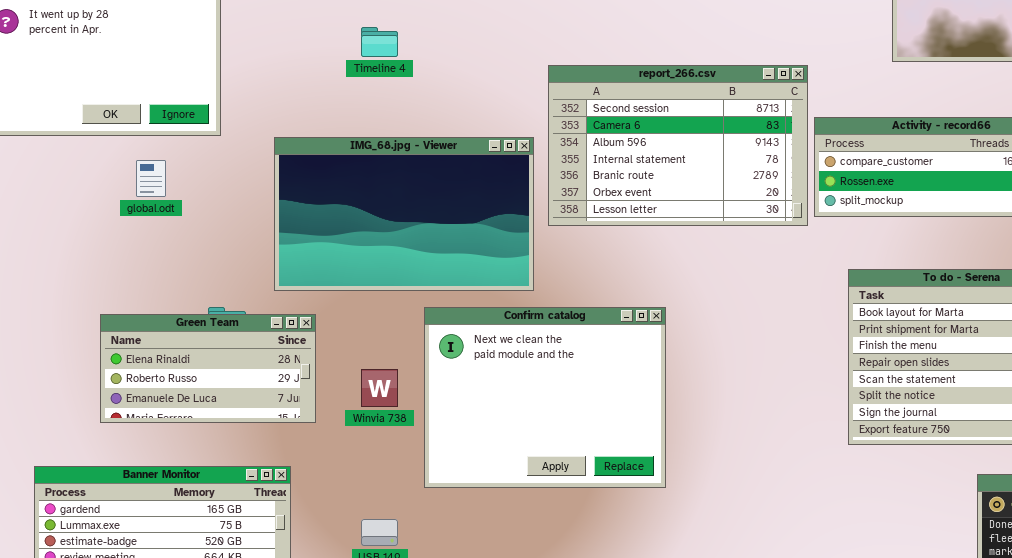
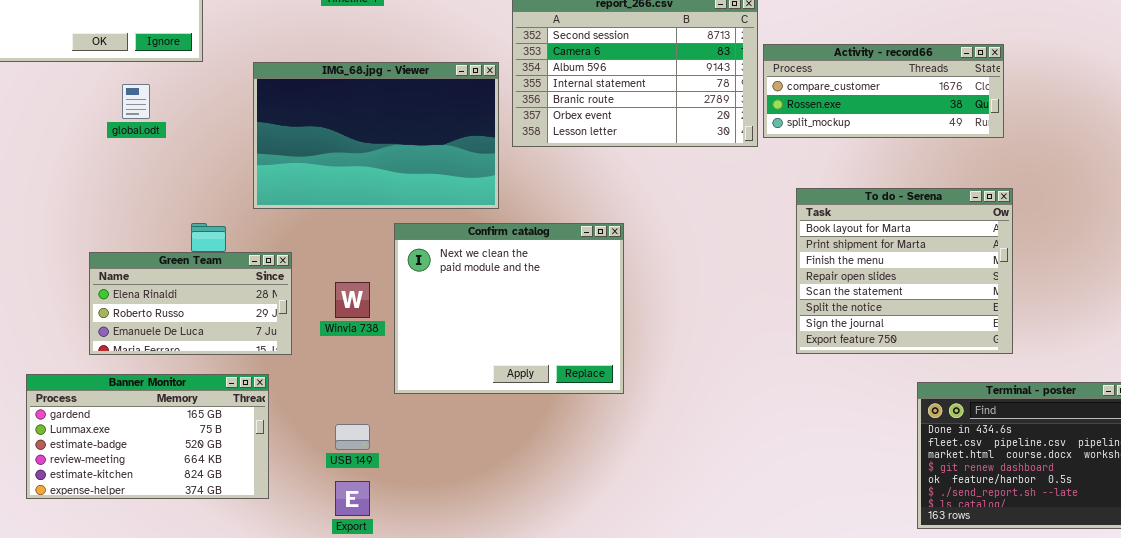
Green Team: [100,314,316,423] -> [89,252,292,355], moved

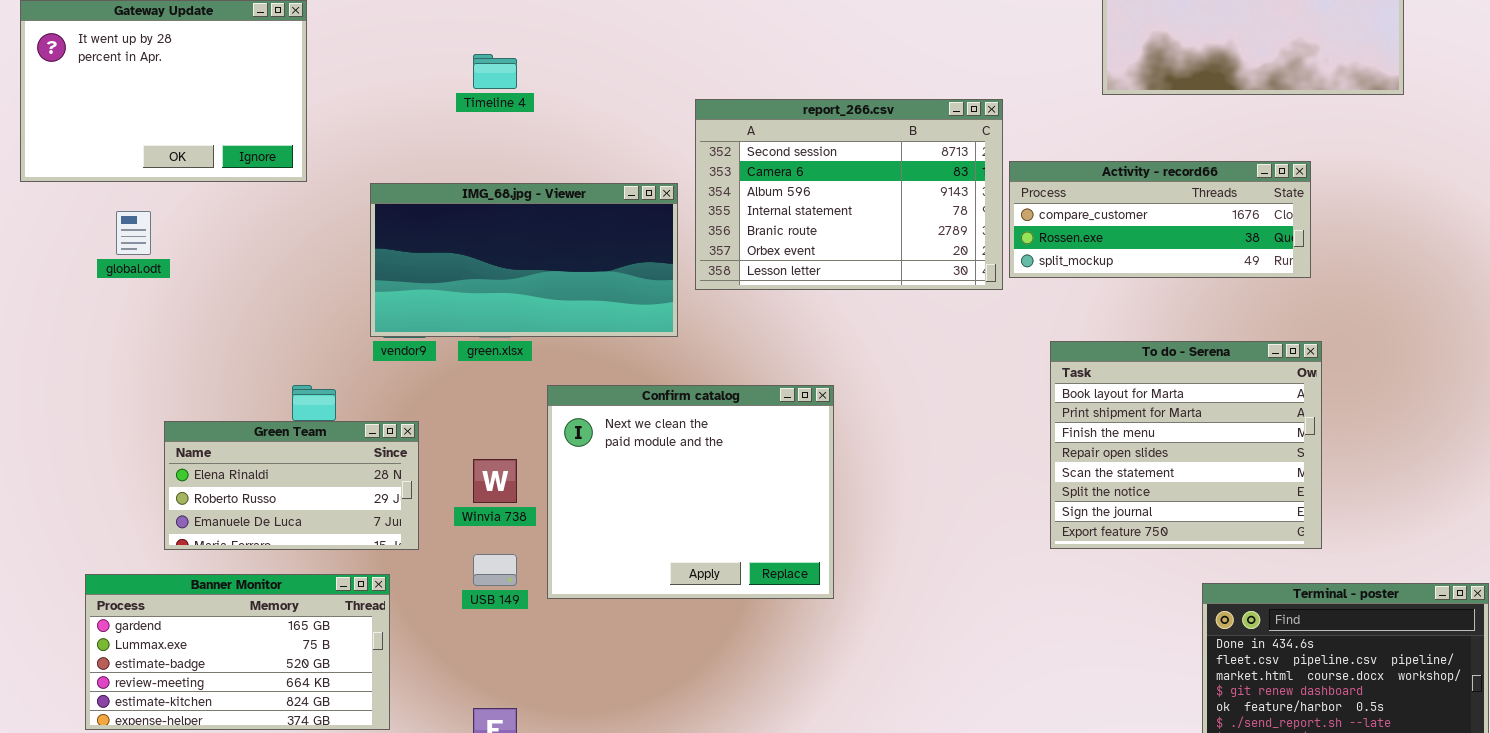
IMG_68.jpg - Viewer: [253,62,499,209] -> [370,183,678,337], resized
global.odt: [122,84,150,119] -> [116,211,151,255], moved
USB 149: [335,424,370,450] -> [473,554,517,586], moved

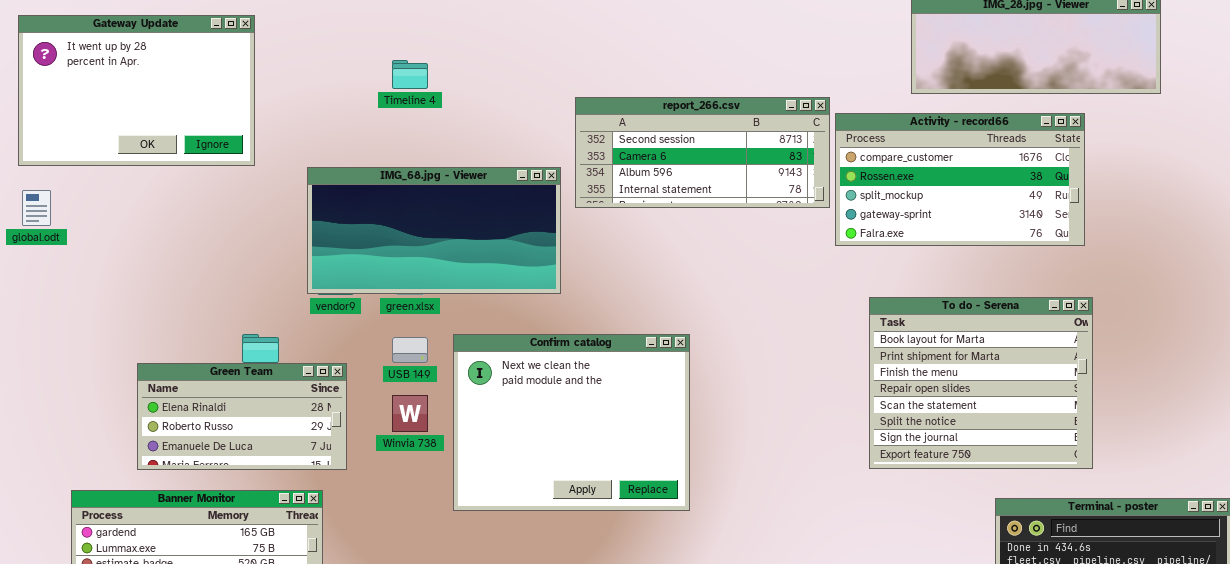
report_266.csv: [695,99,1003,290] -> [575,97,830,208], resized
Activity - record66: [1009,161,1311,278] -> [835,113,1085,246], resized
global.odt: [116,211,151,255] -> [22,190,51,226], moved
USB 149: [473,554,517,586] -> [392,337,428,363], moved

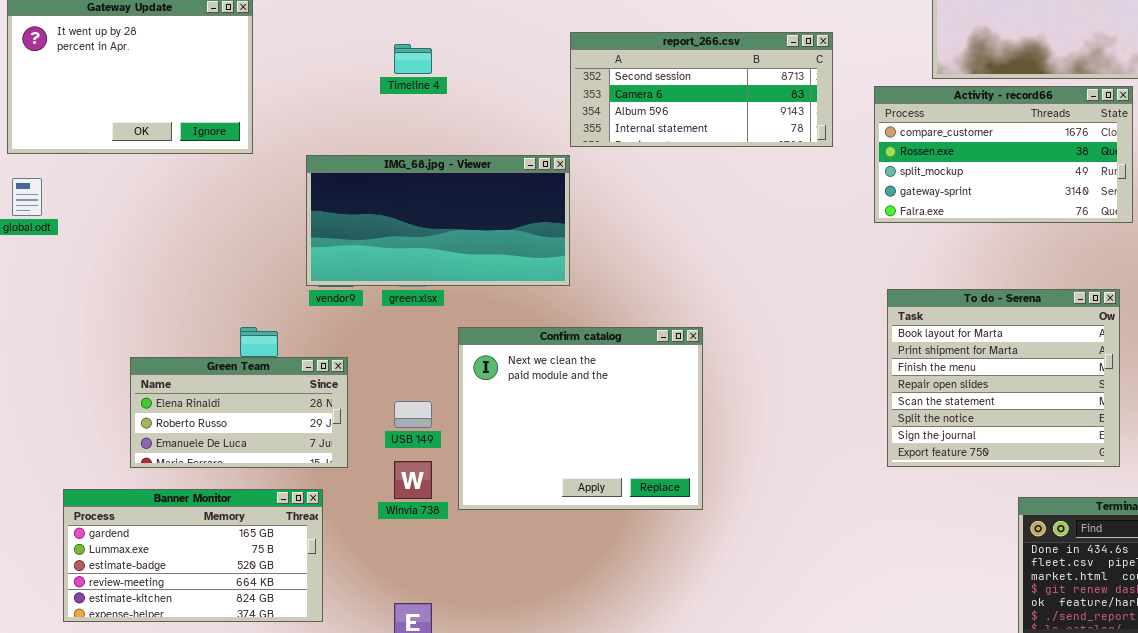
report_266.csv: [575,97,830,208] -> [570,32,833,147], moved
Activity - record66: [835,113,1085,246] -> [874,86,1133,223], moved
USB 149: [392,337,428,363] -> [394,401,432,428], moved
Winvia 738: [392,395,428,432] -> [394,461,432,499], moved

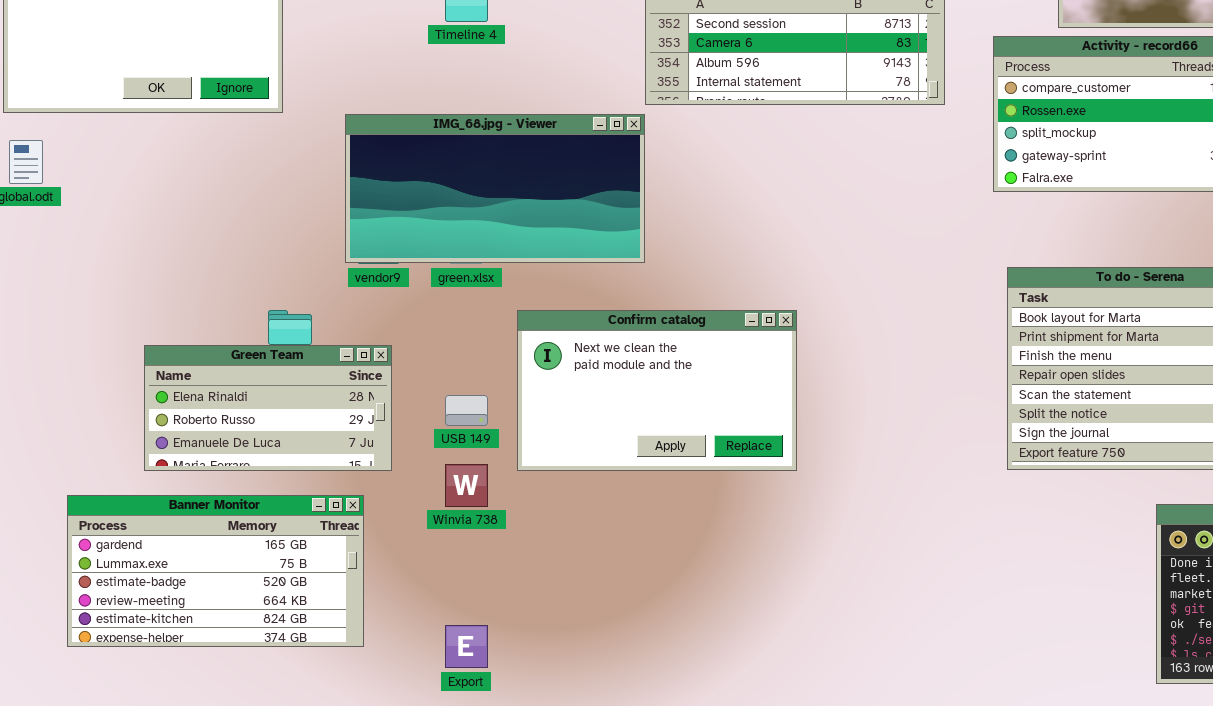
Confirm catalog: [458,327,703,510] -> [517,310,797,471], resized

